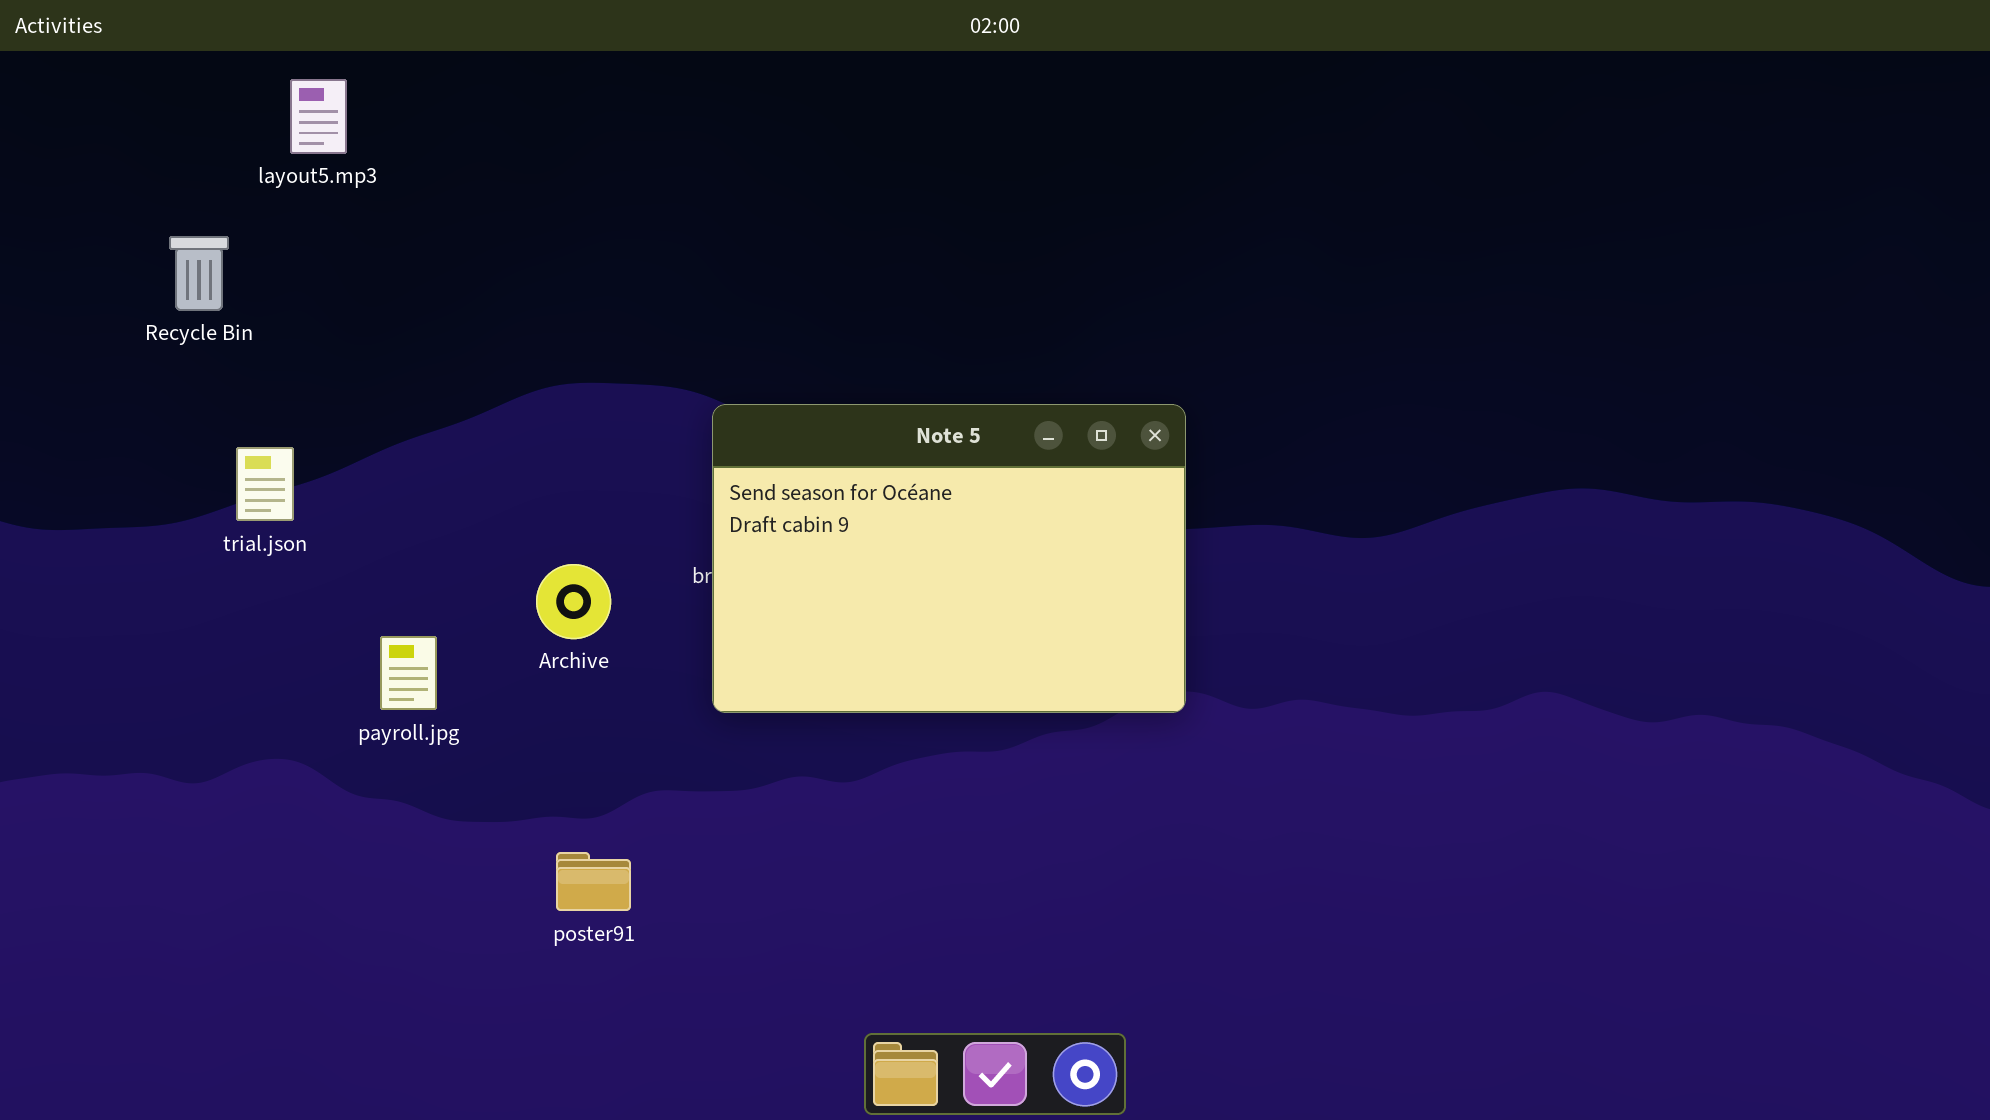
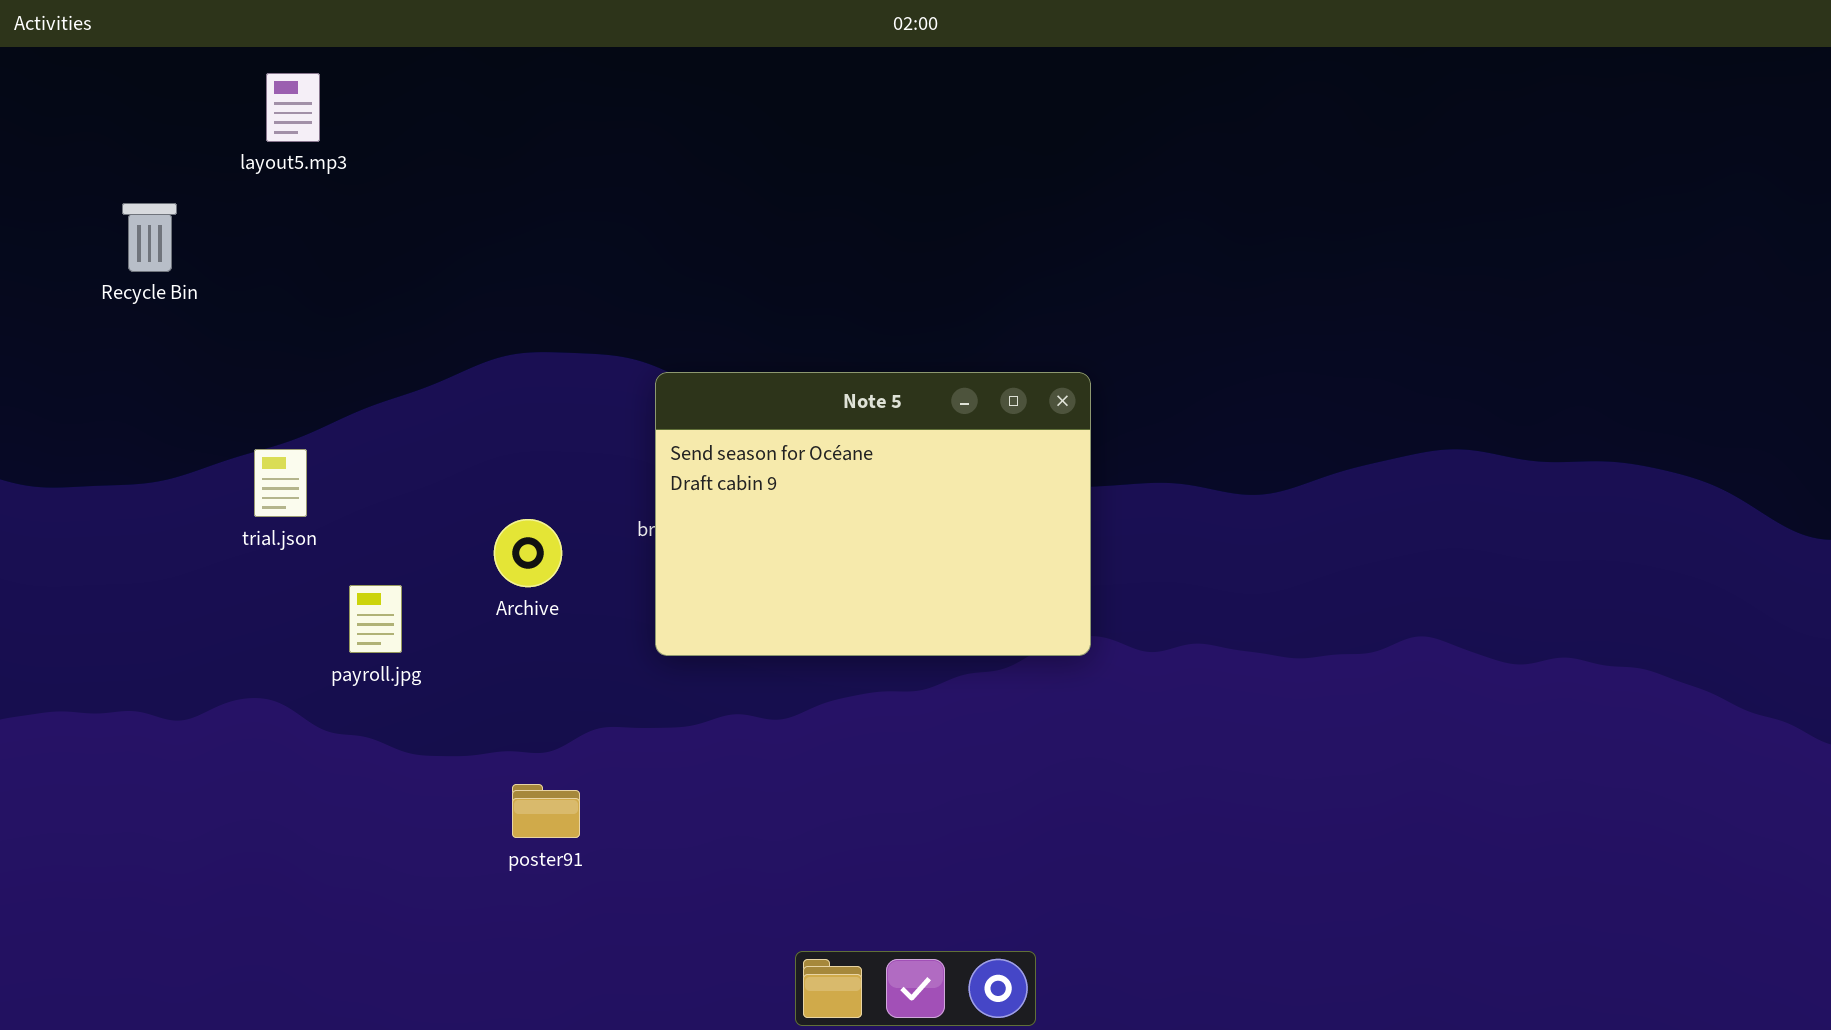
Recycle Bin: [169,236,229,311] -> [122,203,177,272], moved
trial.json: [236,447,294,521] -> [254,449,307,517], moved

